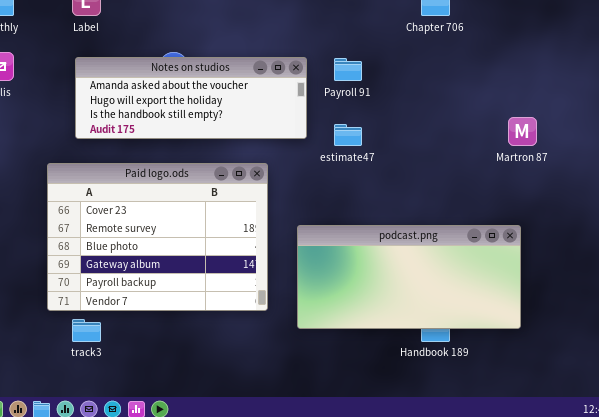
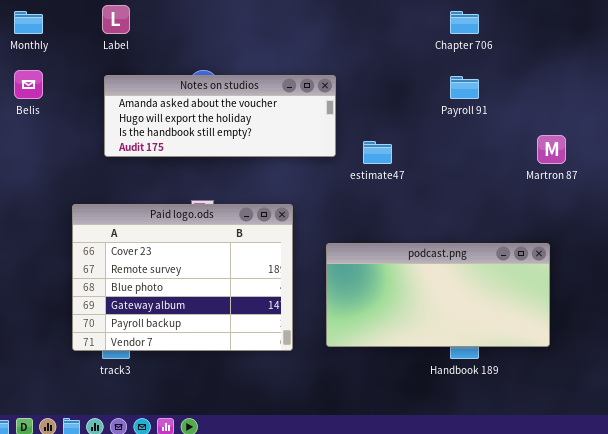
Payroll 91: [334,58,362,81] -> [450,76,479,99], moved
Paid logo.ods: [47,163,268,311] -> [72,204,293,351], moved

